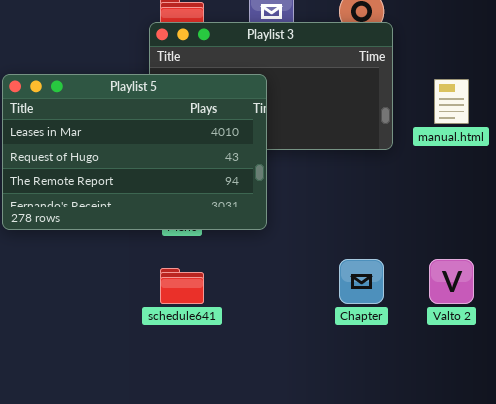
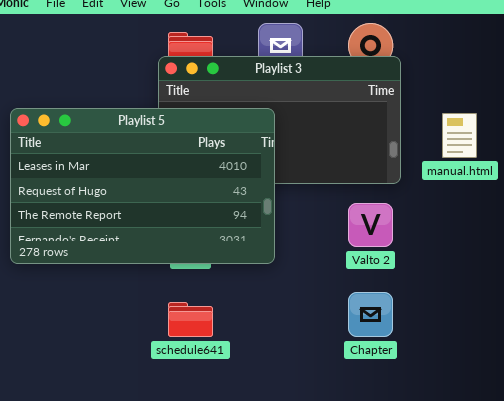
Valto 2: [429,259,474,304] -> [348,203,393,247], moved

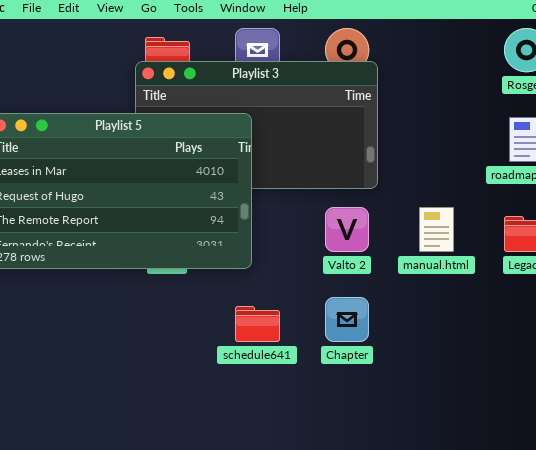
manual.html: [442,113,477,158] -> [419,207,454,252], moved
schedule641: [168,302,213,337] -> [235,306,280,342], moved

